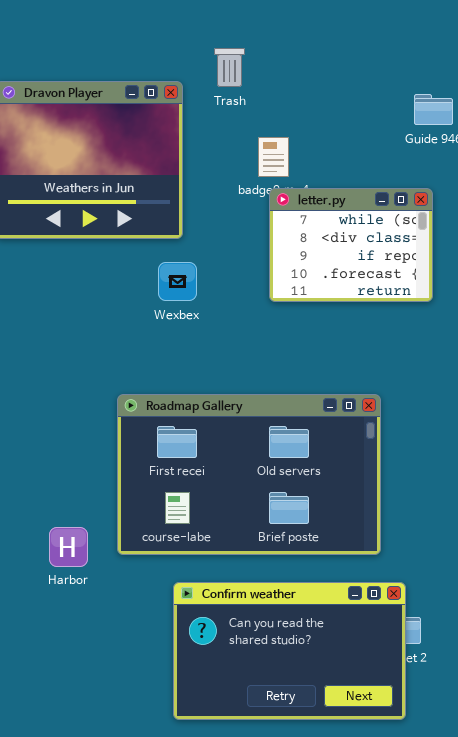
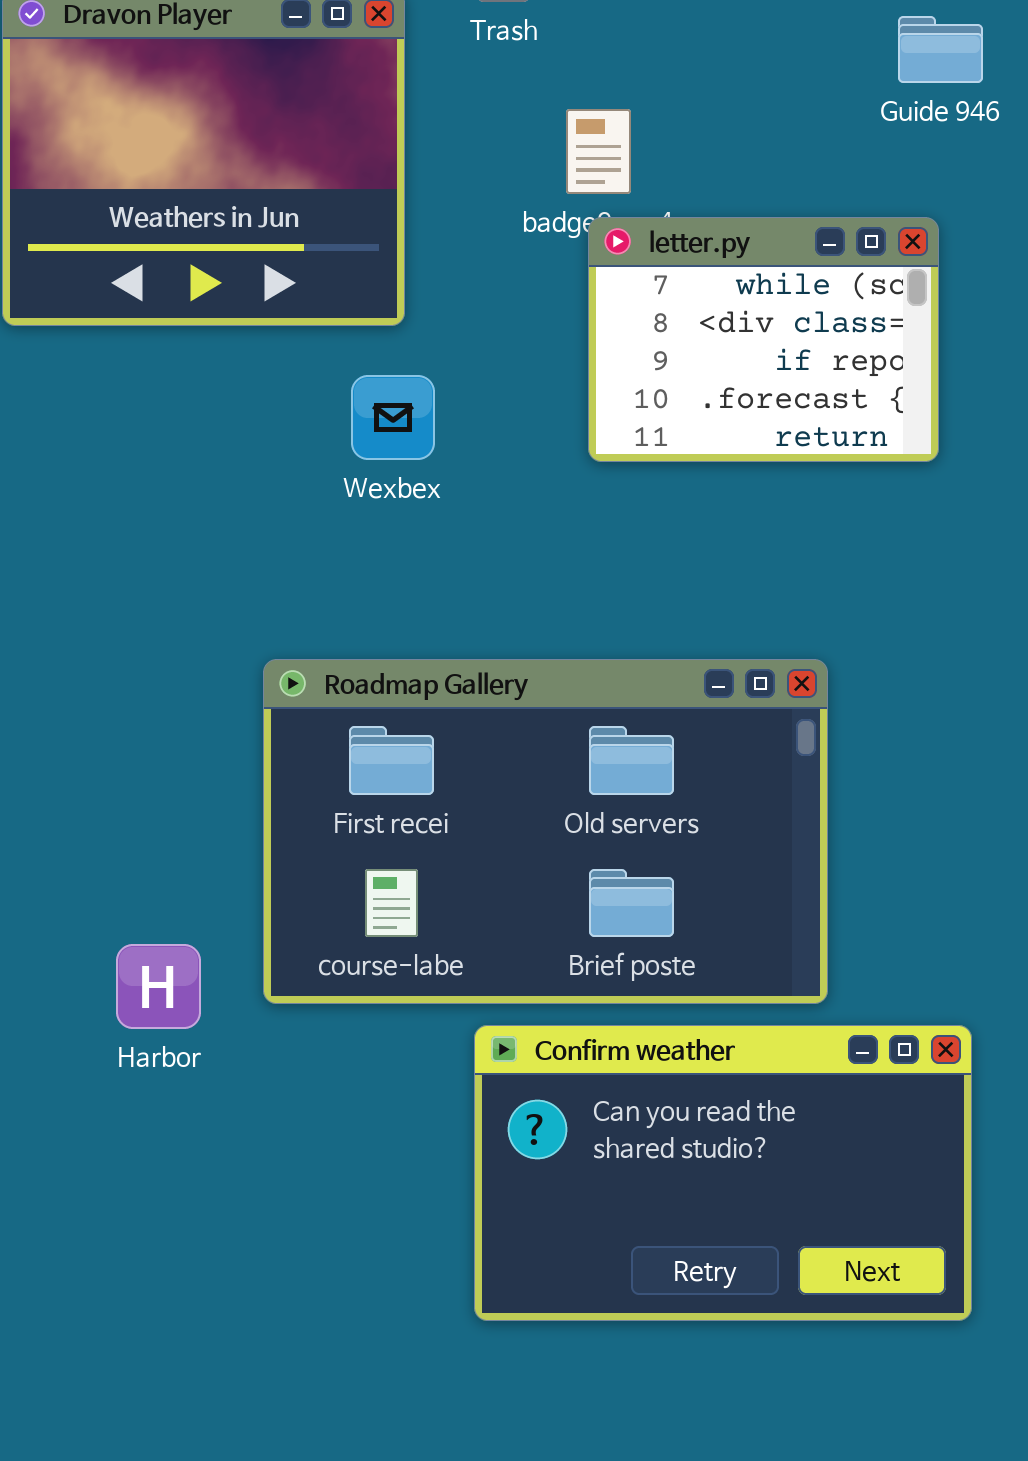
Confirm weather: [173,582,406,720] -> [474,1025,972,1321], moved

